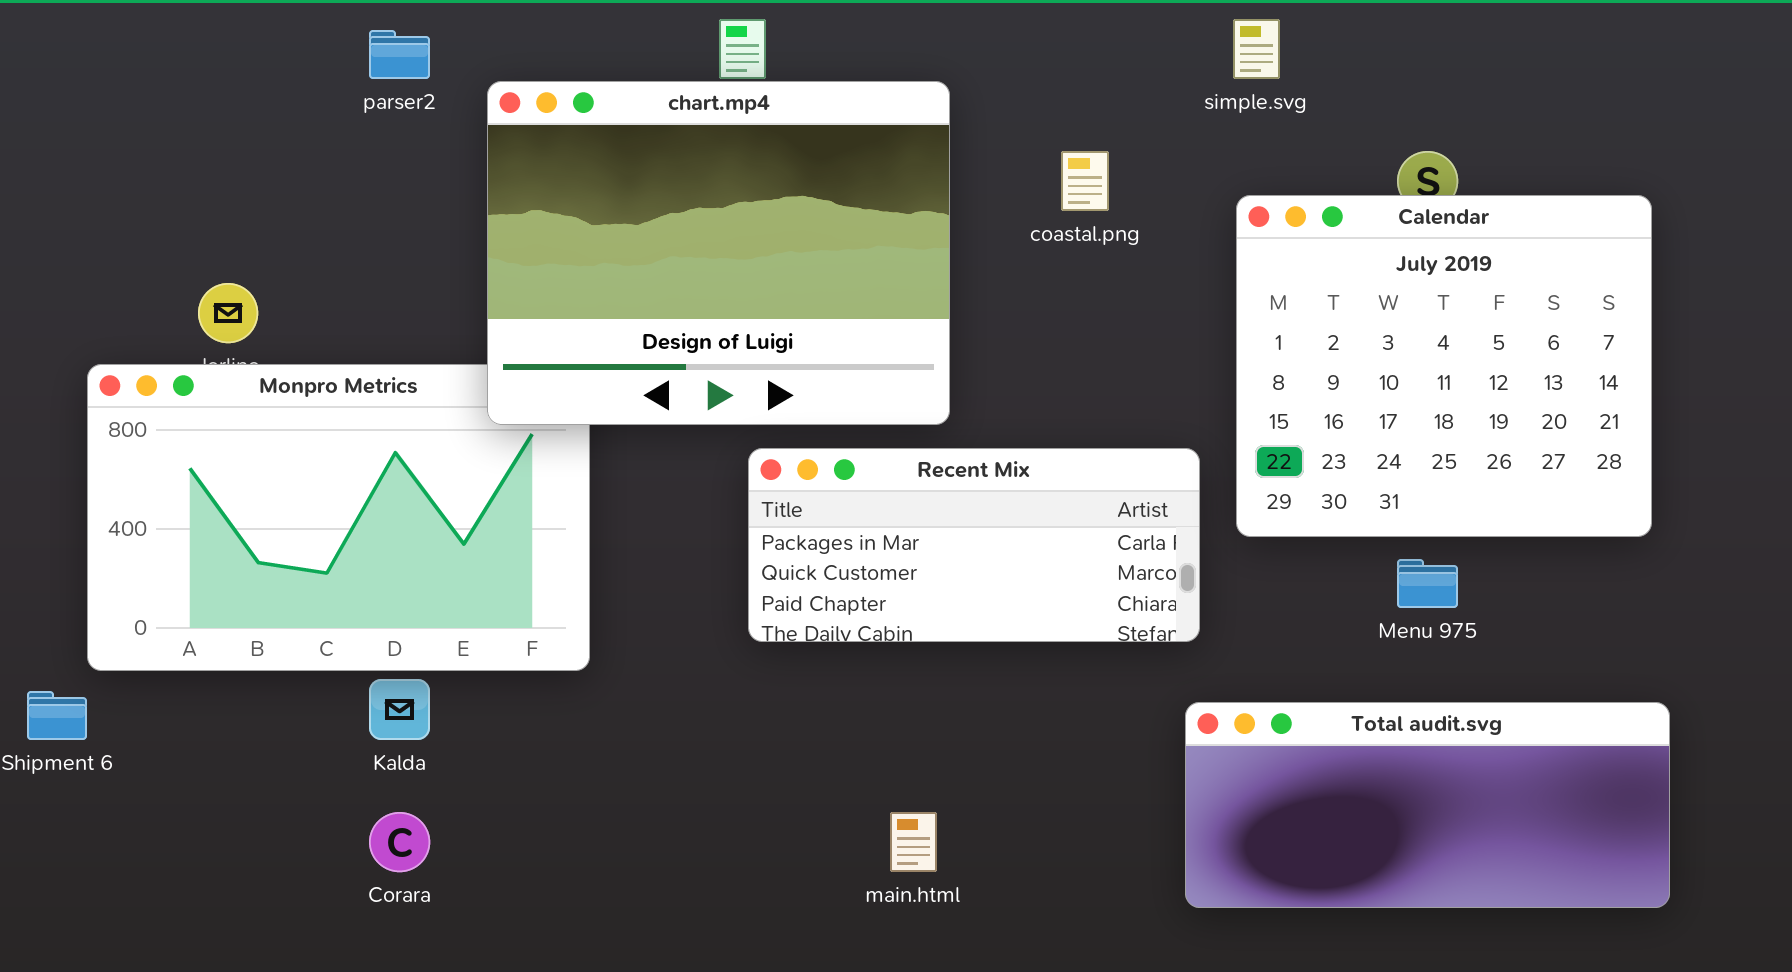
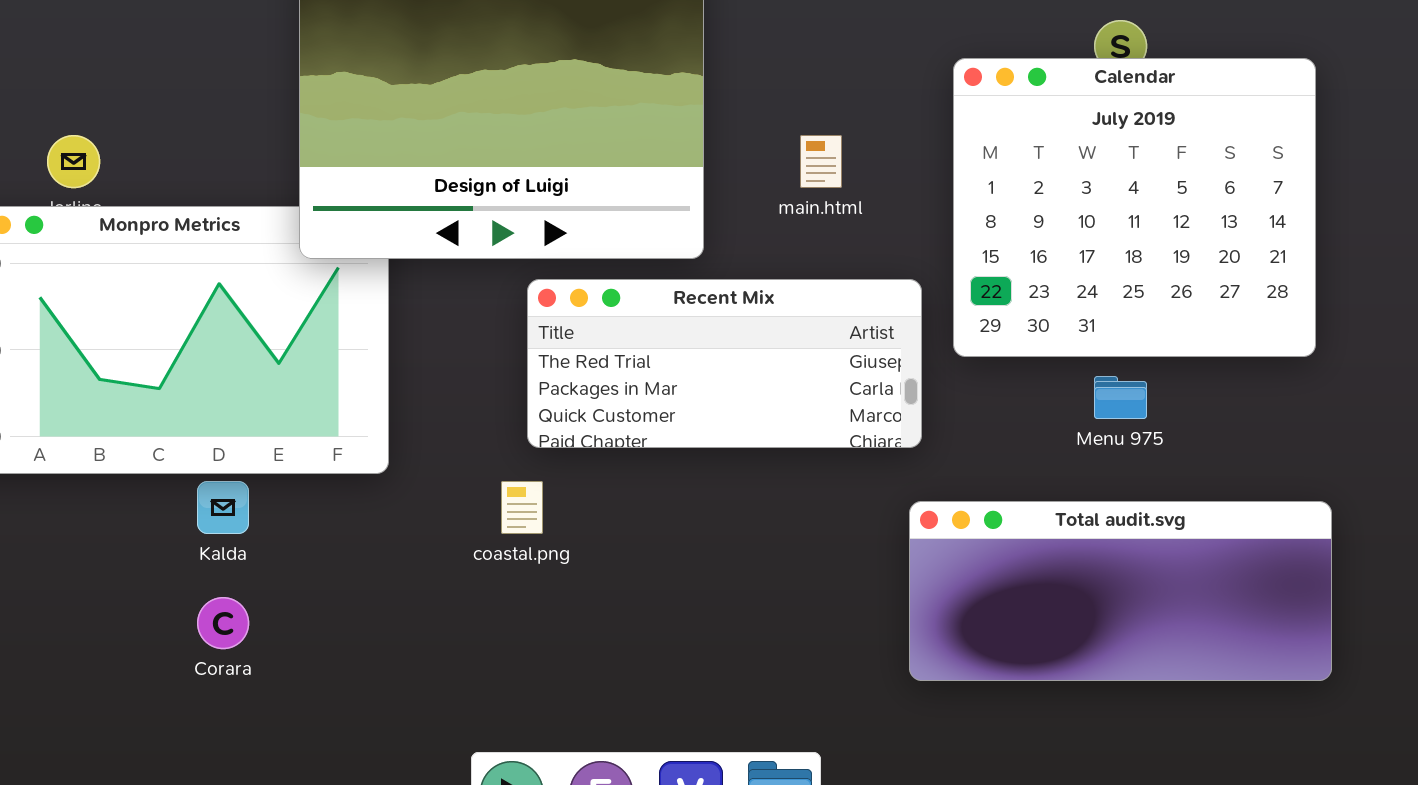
coastal.png: [1061,151,1109,211] -> [501,481,543,534], moved
Recent Mix: [748,448,1200,642] -> [527,279,922,448], scrolled up 1 row
main.html: [890,812,937,872] -> [800,135,842,188], moved

